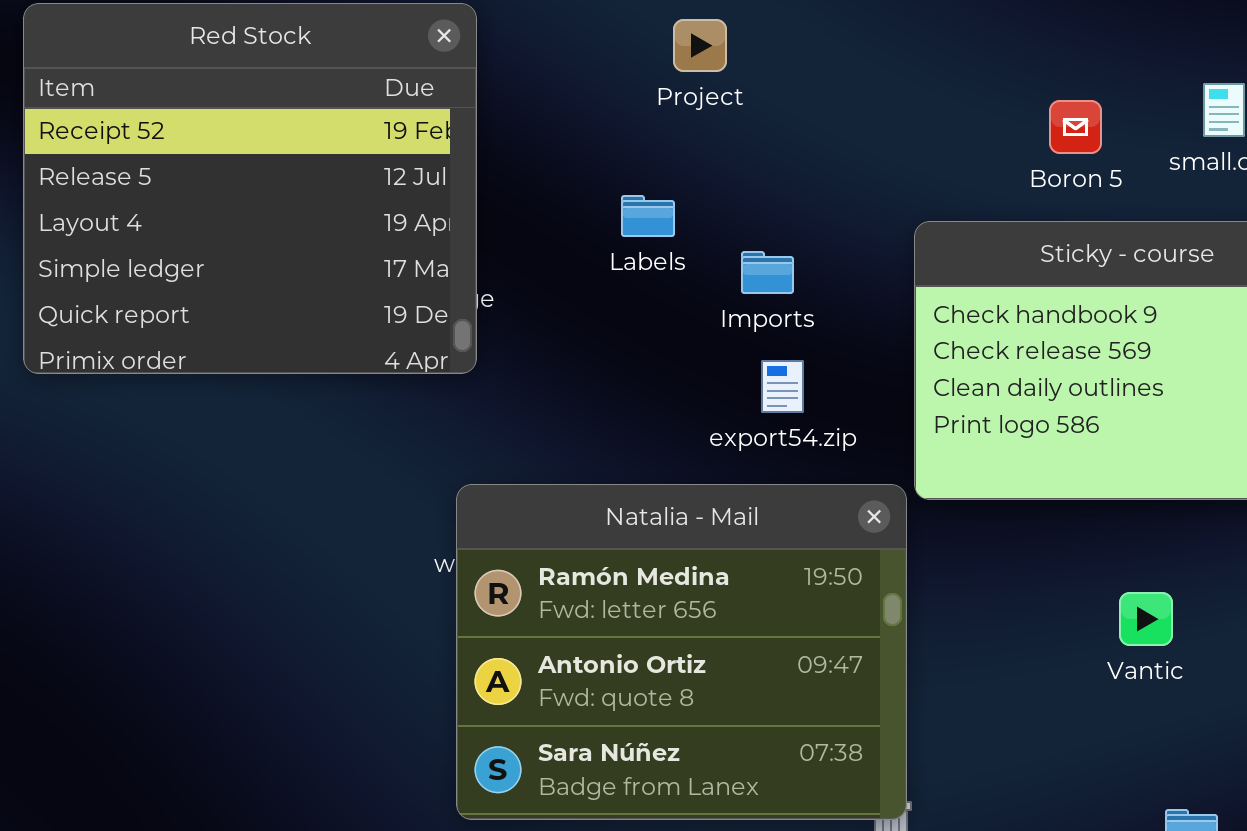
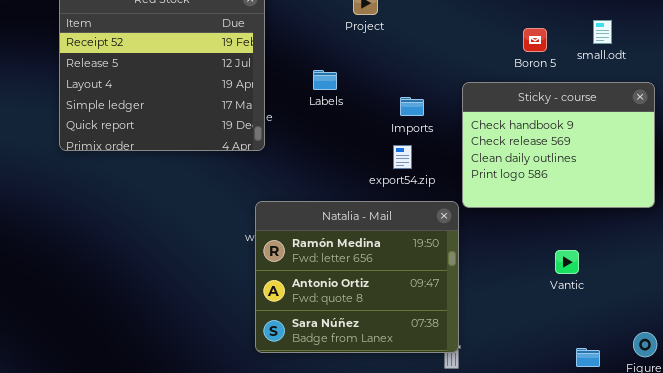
Labels: [621,195,675,237] -> [313,70,337,90], moved
Imports: [741,251,794,294] -> [400,97,424,116], moved

